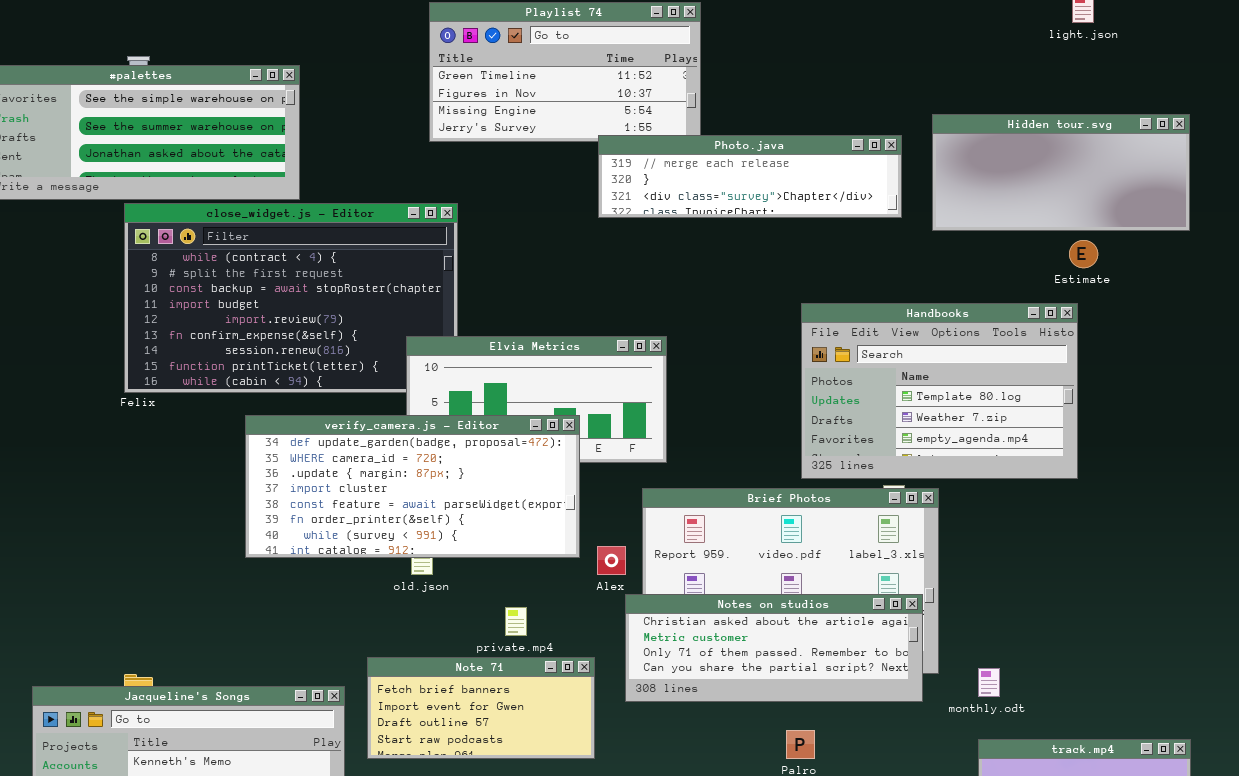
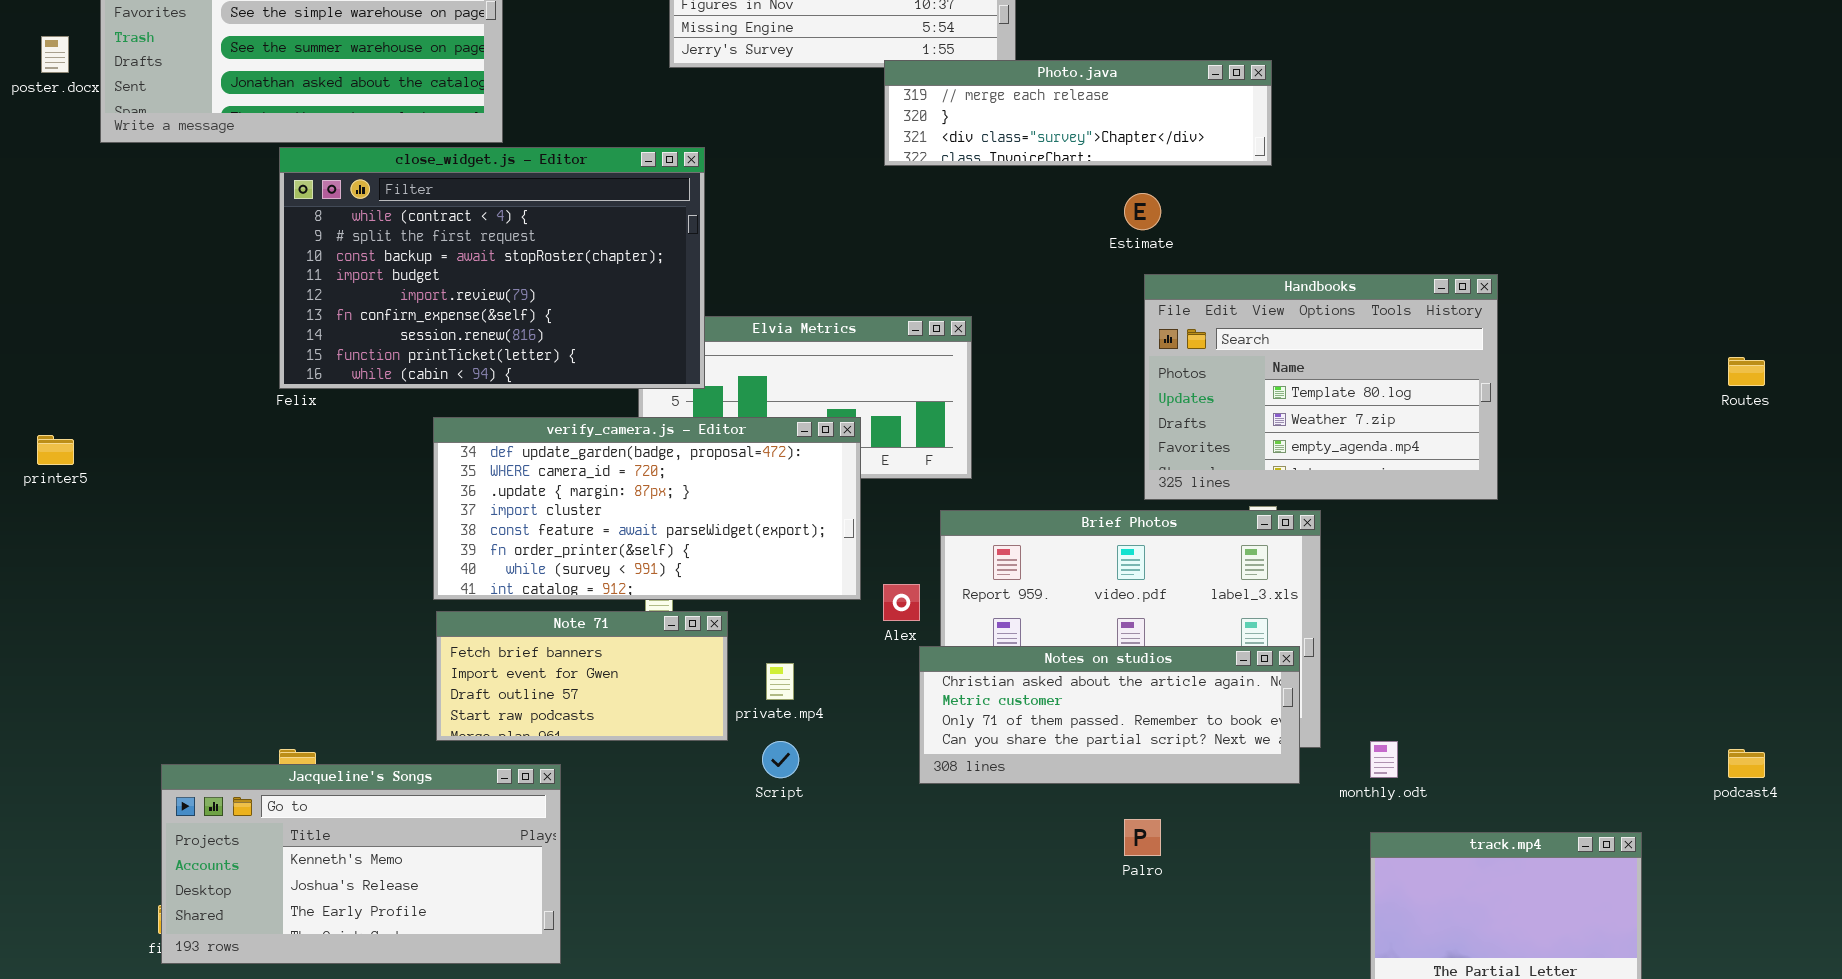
Hidden tour.svg: [932,114,1190,231] -> none, closed
close_widget.js - Editor: [124,203,458,393] -> [279,147,705,389], raised
Estimate: [1069,240,1098,268] -> [1124,193,1161,230], moved
Note 71: [367,657,595,759] -> [436,611,728,741], moved

